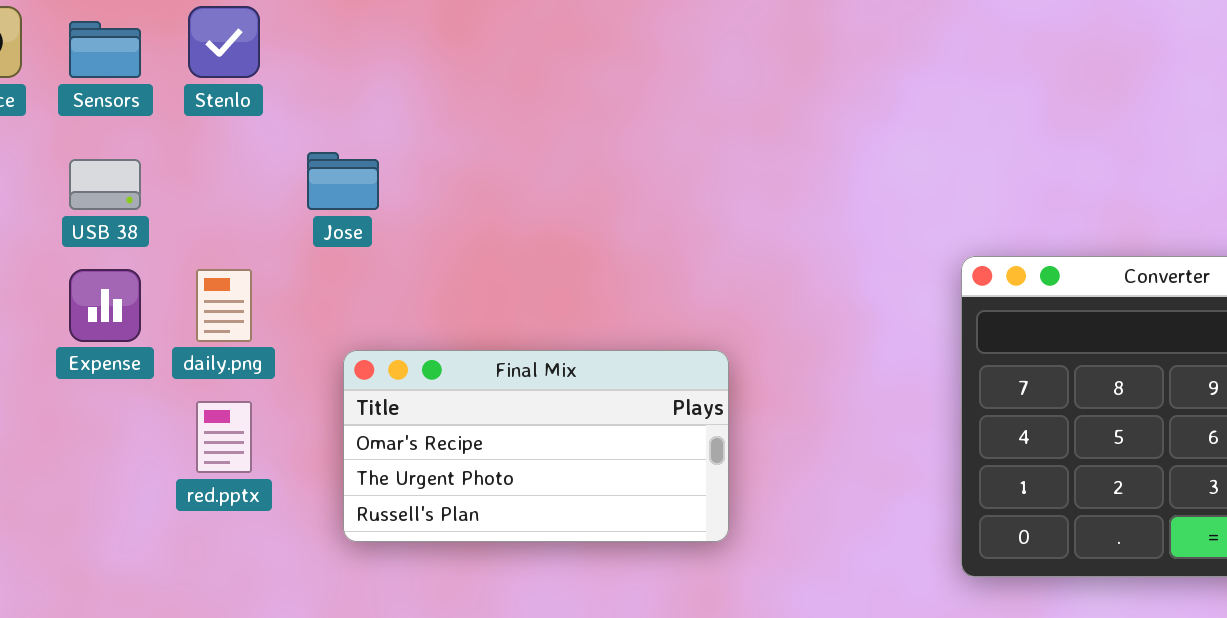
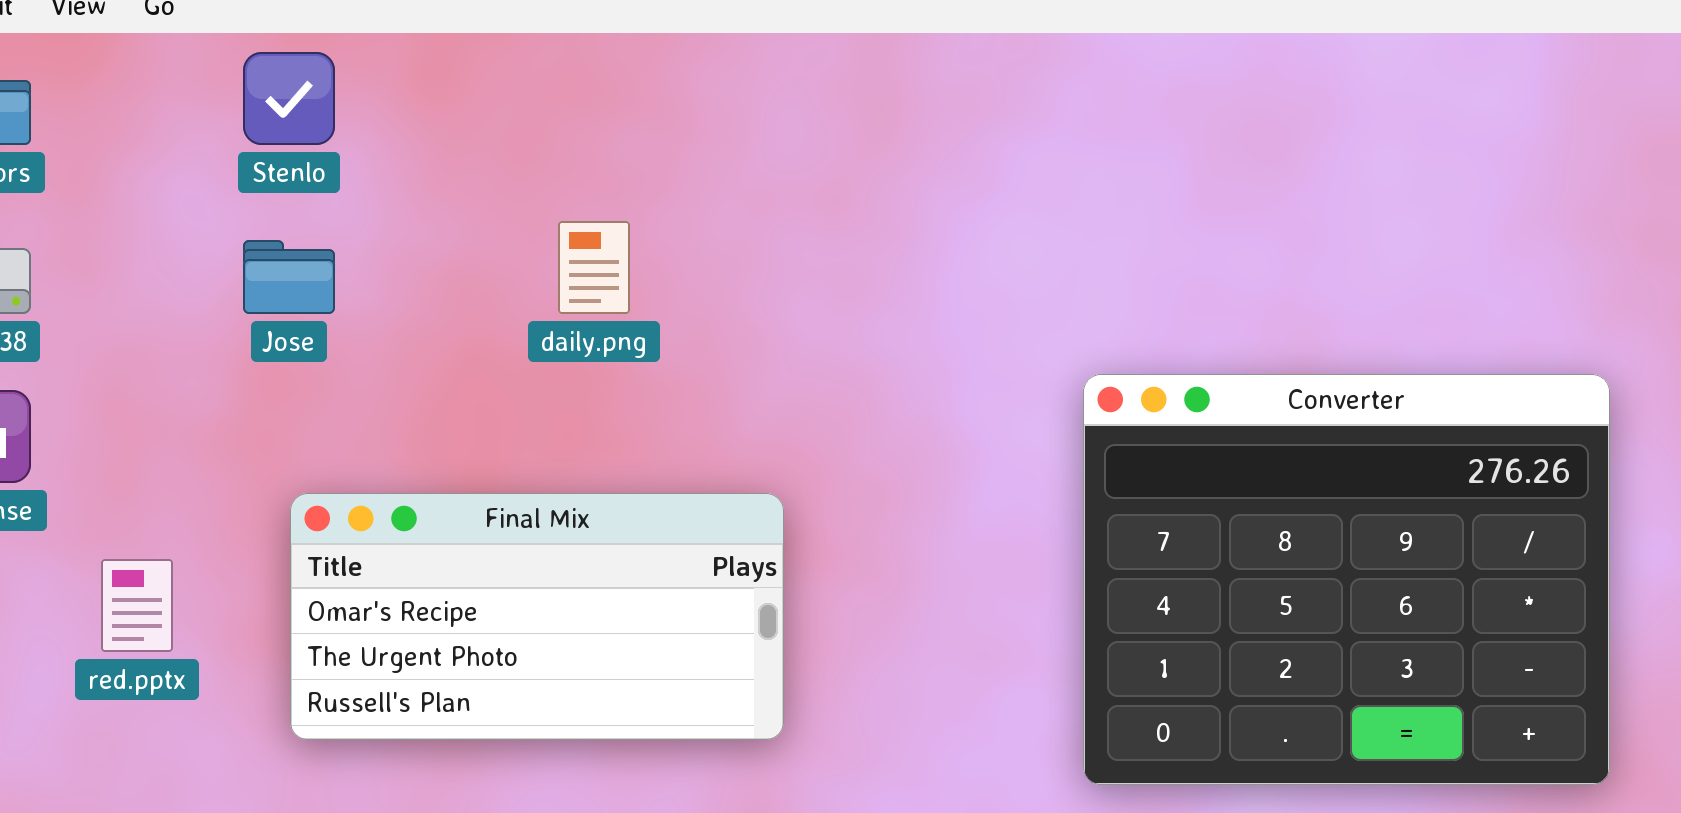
Stenlo: [188,6,260,78] -> [243,52,335,145], moved
daily.png: [196,269,252,342] -> [558,221,630,314], moved

